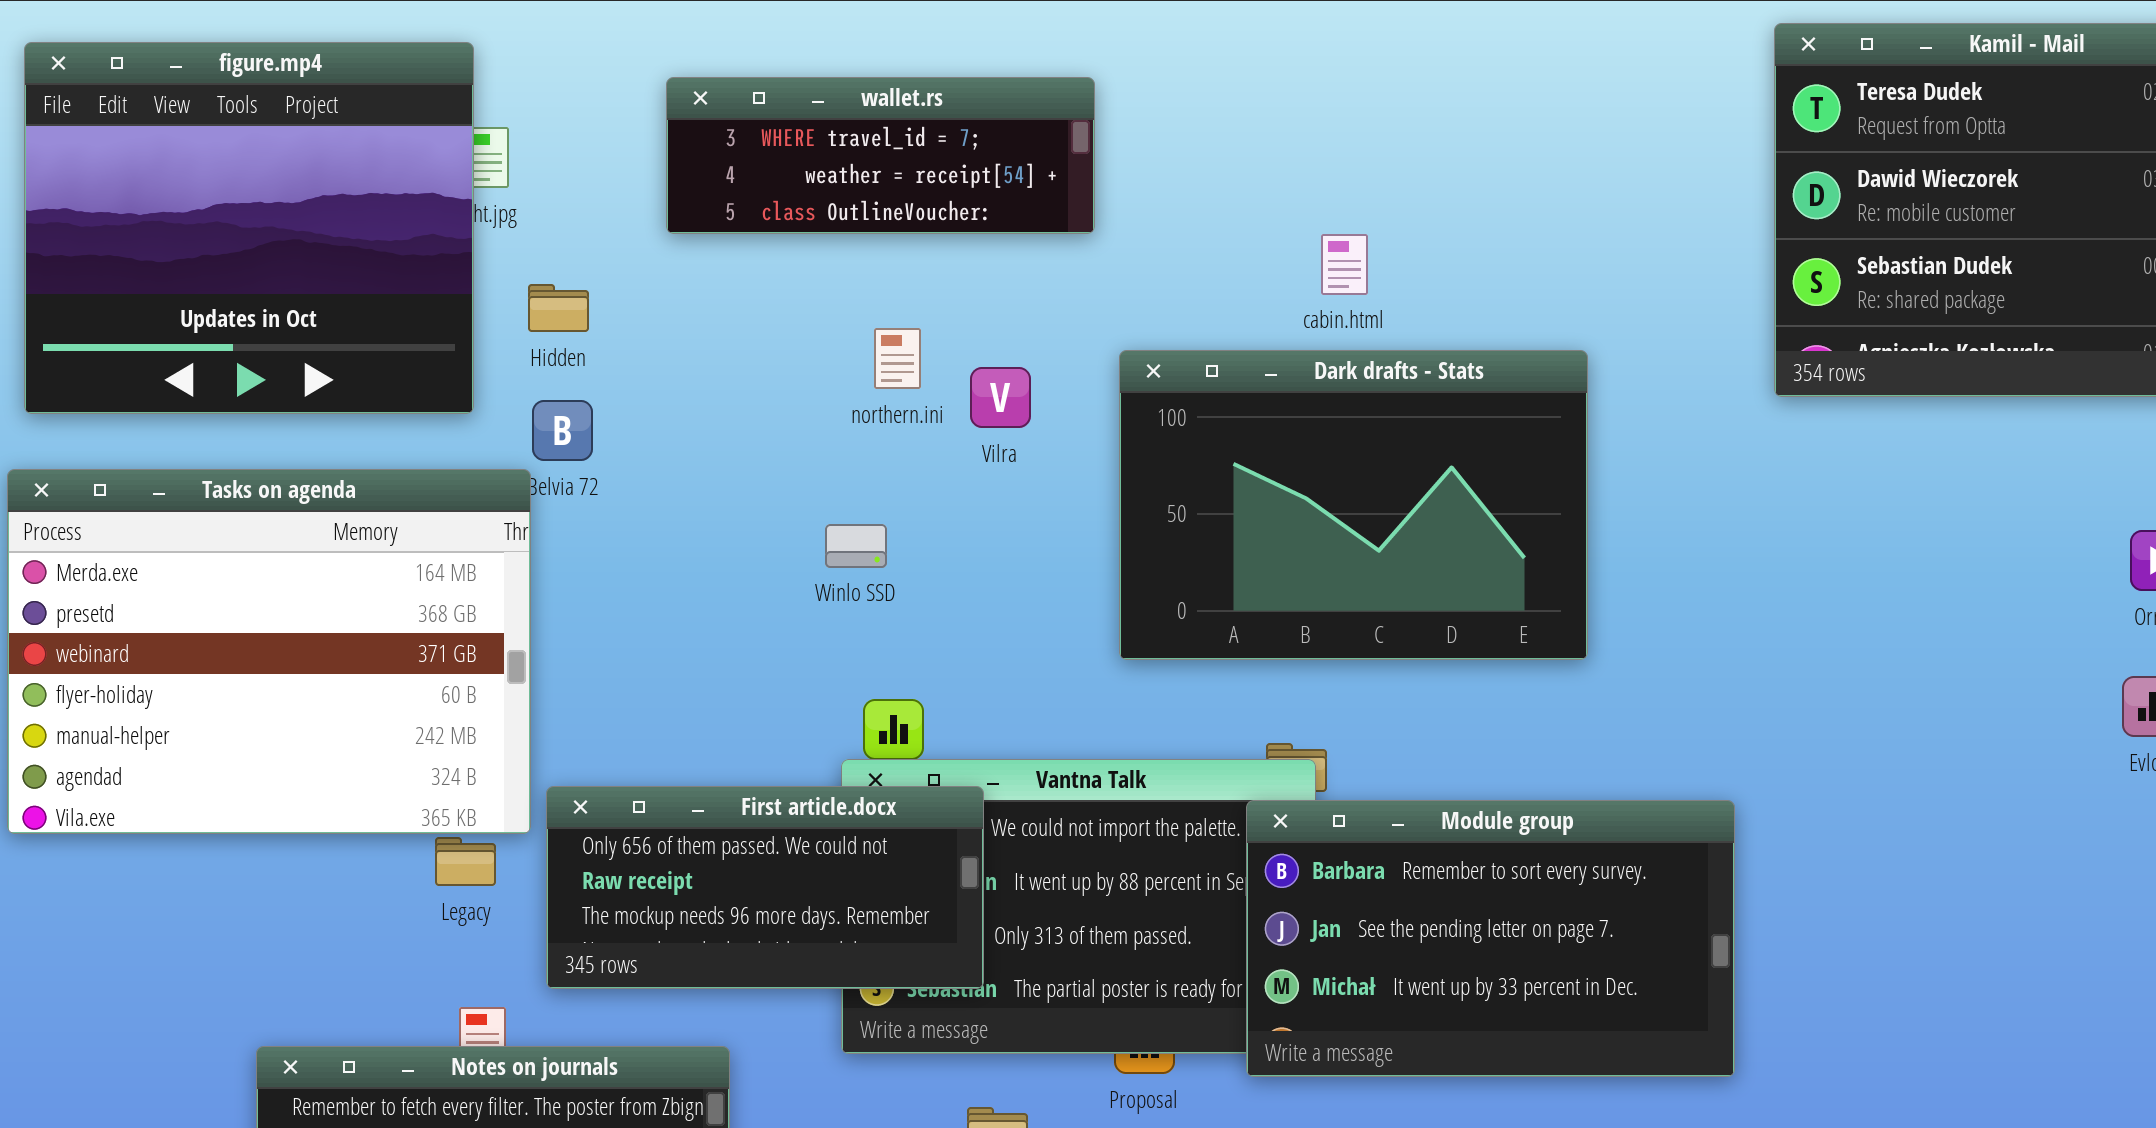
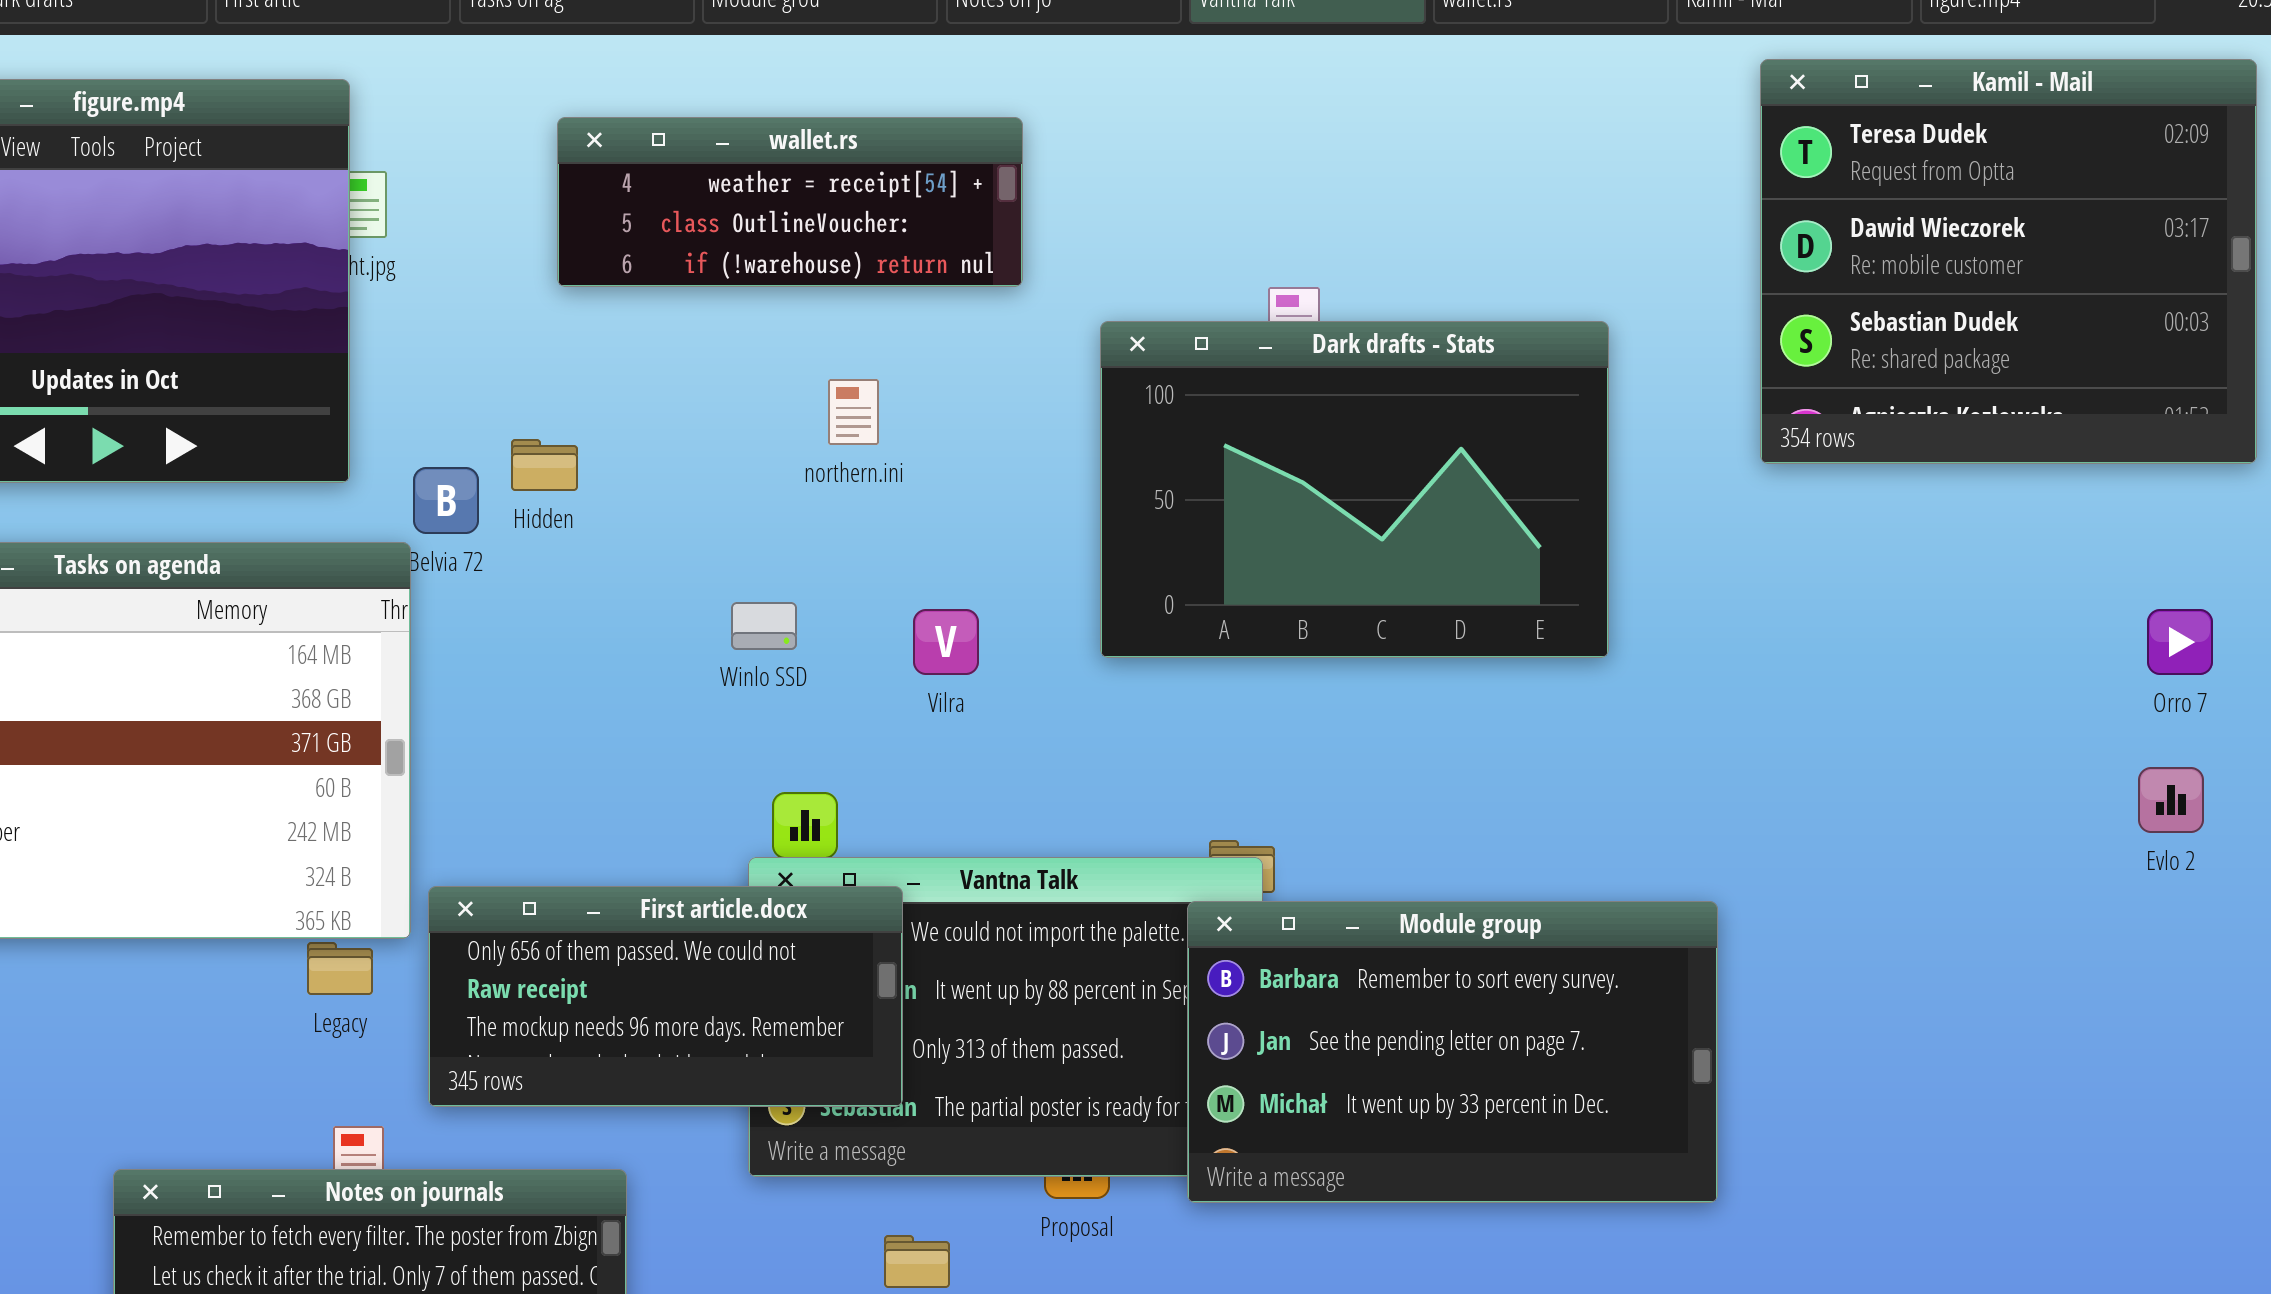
wallet.rs: [666,77,1095,234] -> [557,117,1023,287], scrolled down 1 row
Hidden: [528,284,589,332] -> [511,439,578,491], moved
northern.ini: [874,328,921,389] -> [828,379,879,445], moved
Dark drafts - Stats: [1119,350,1588,660] -> [1100,321,1609,658], moved
Vilra: [970,367,1031,428] -> [913,609,979,675], moved

